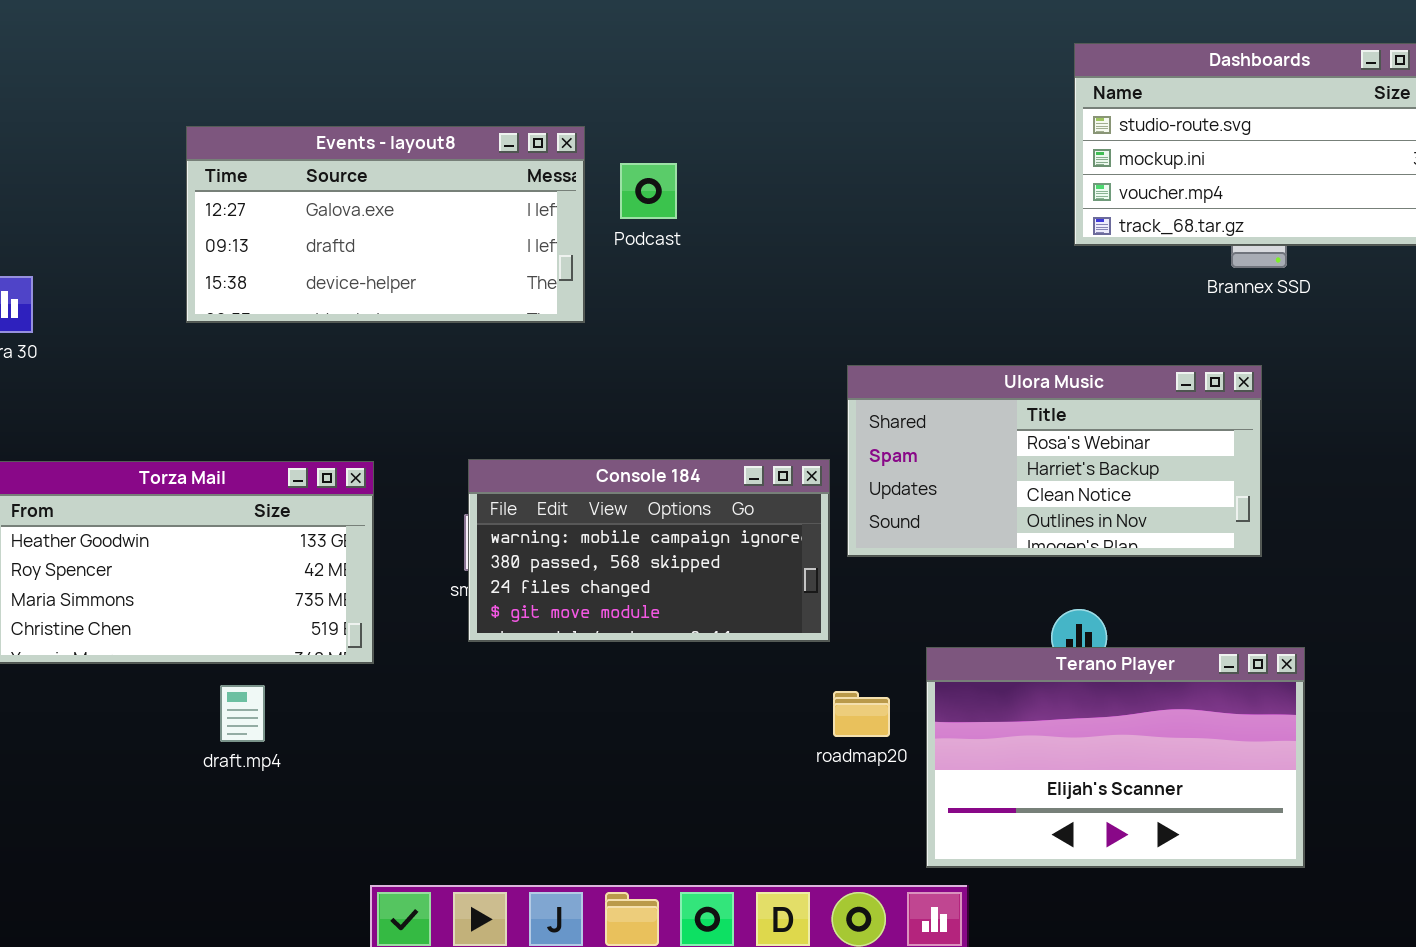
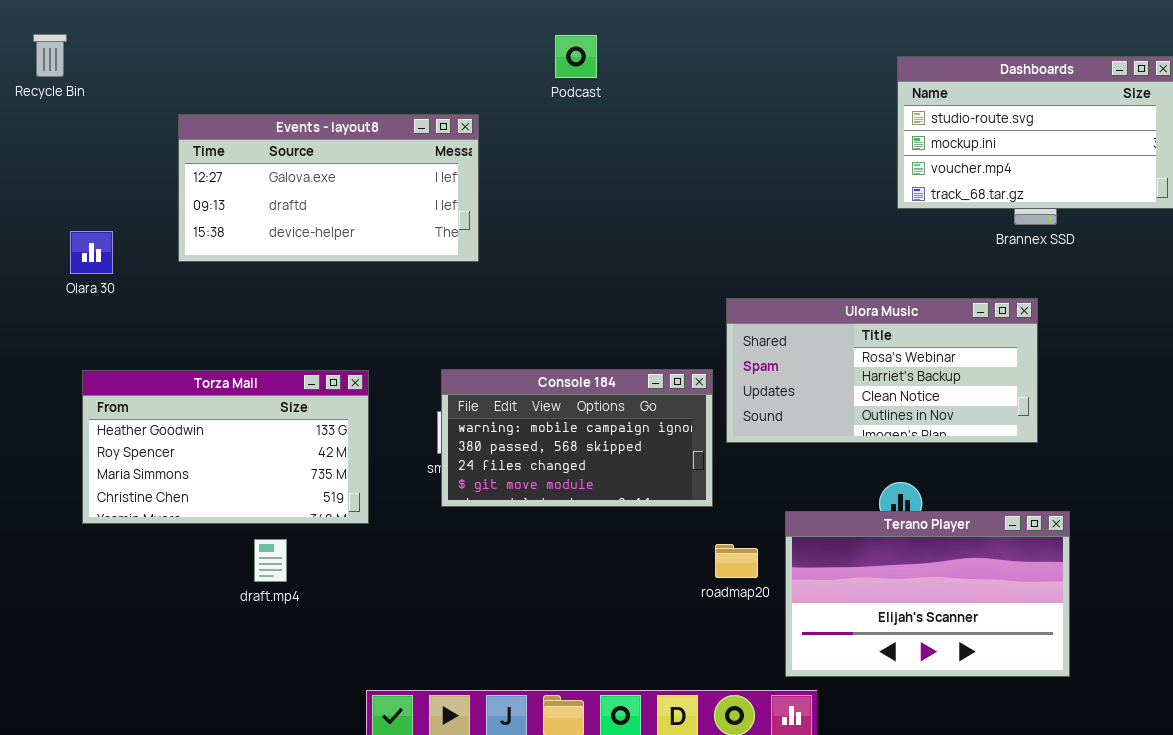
Events - layout8: [186,126,585,323] -> [178,114,479,262], moved
Podcast: [620,163,677,219] -> [555,35,597,78], moved

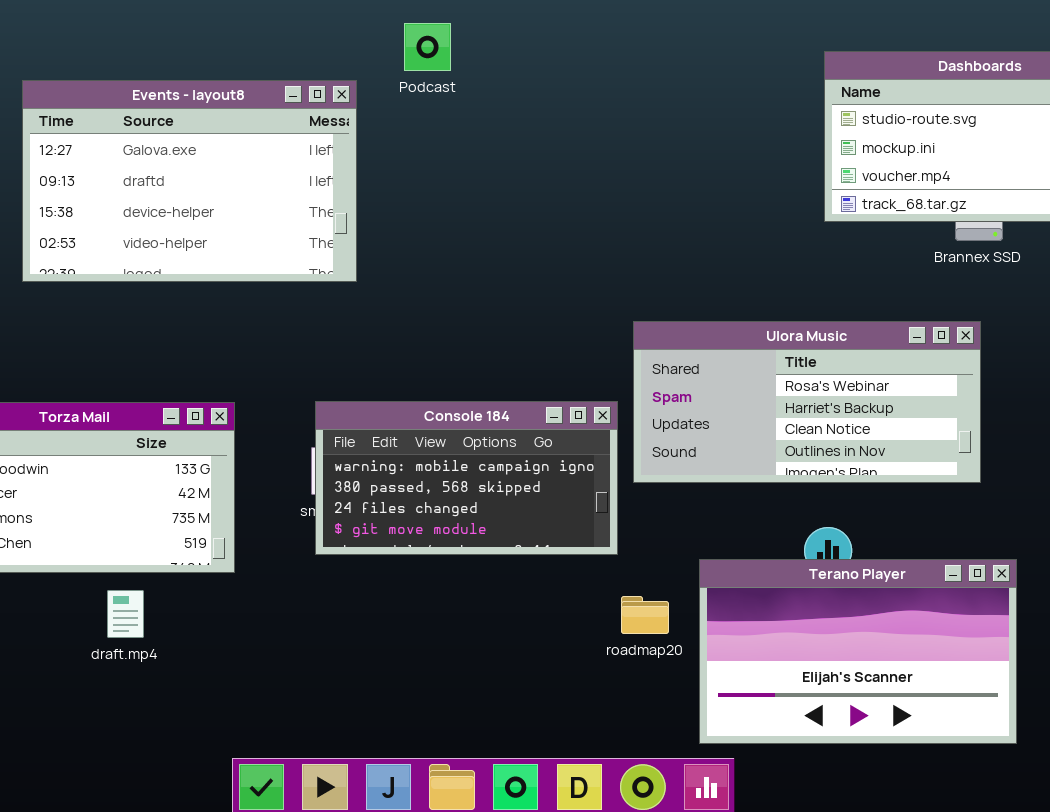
Podcast: [555,35,597,78] -> [404,23,451,71], moved
Events - layout8: [178,114,479,262] -> [22,80,357,282], resized

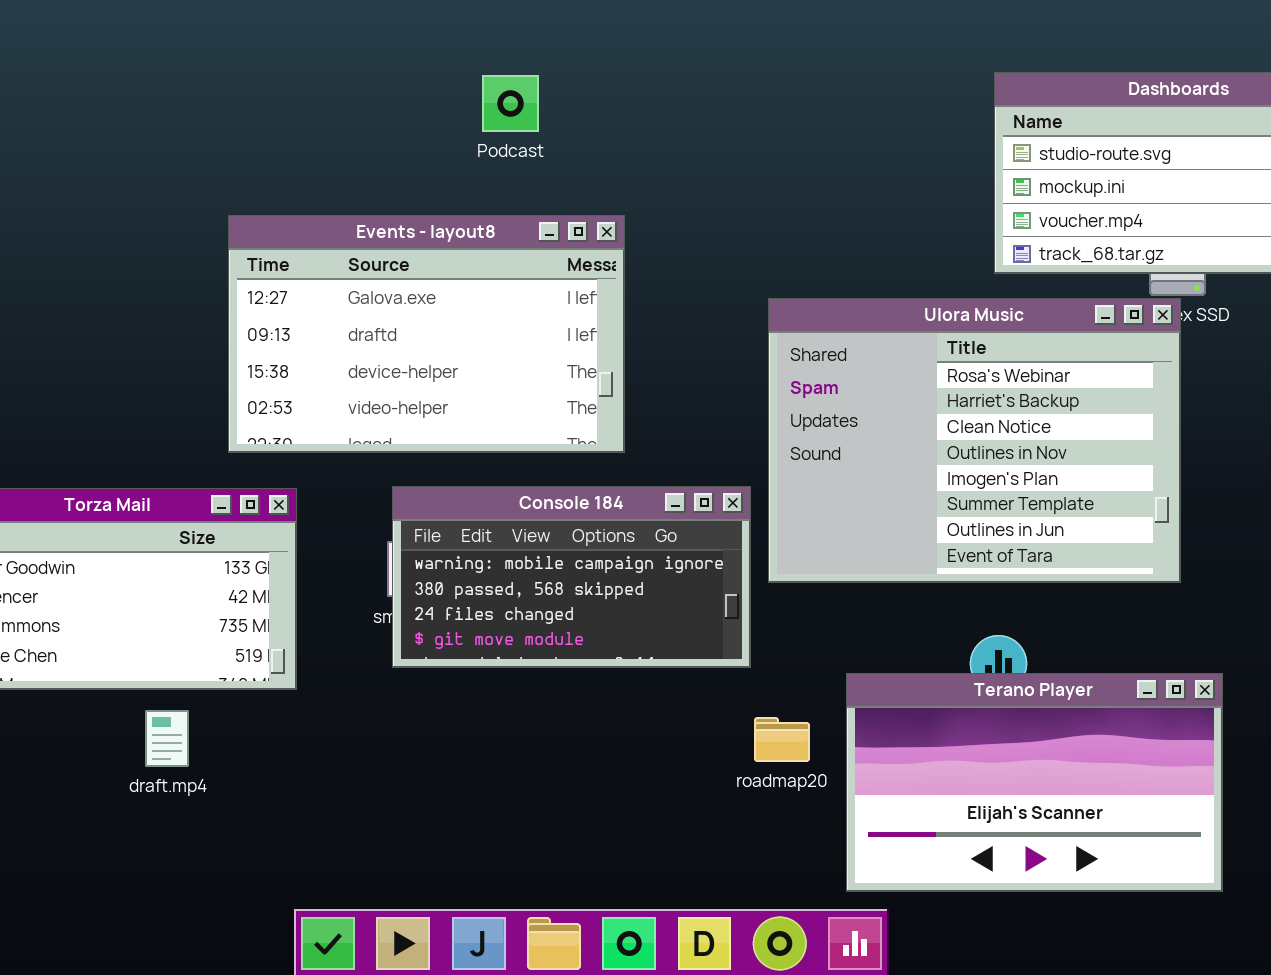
Podcast: [404,23,451,71] -> [482,75,539,132], moved
Events - layout8: [22,80,357,282] -> [228,215,625,453], moved
Ulora Music: [633,321,981,483] -> [768,298,1181,583], resized

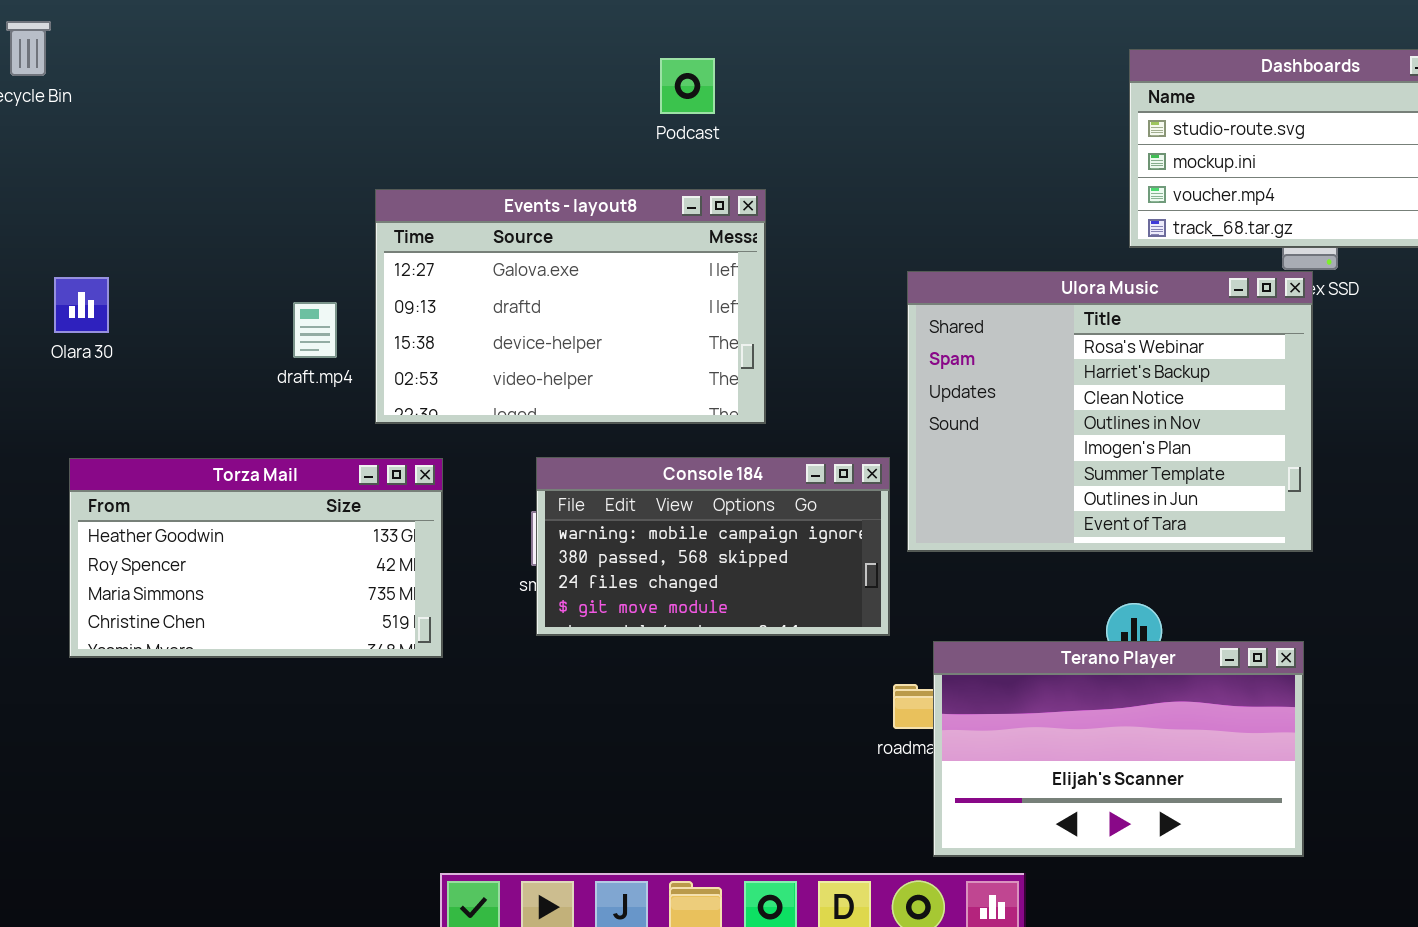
Podcast: [482,75,539,132] -> [660,58,715,114], moved
Terano Player: [846,673,1223,892] -> [933,641,1304,857], moved
draft.mp4: [145,710,189,767] -> [293,302,337,358], moved

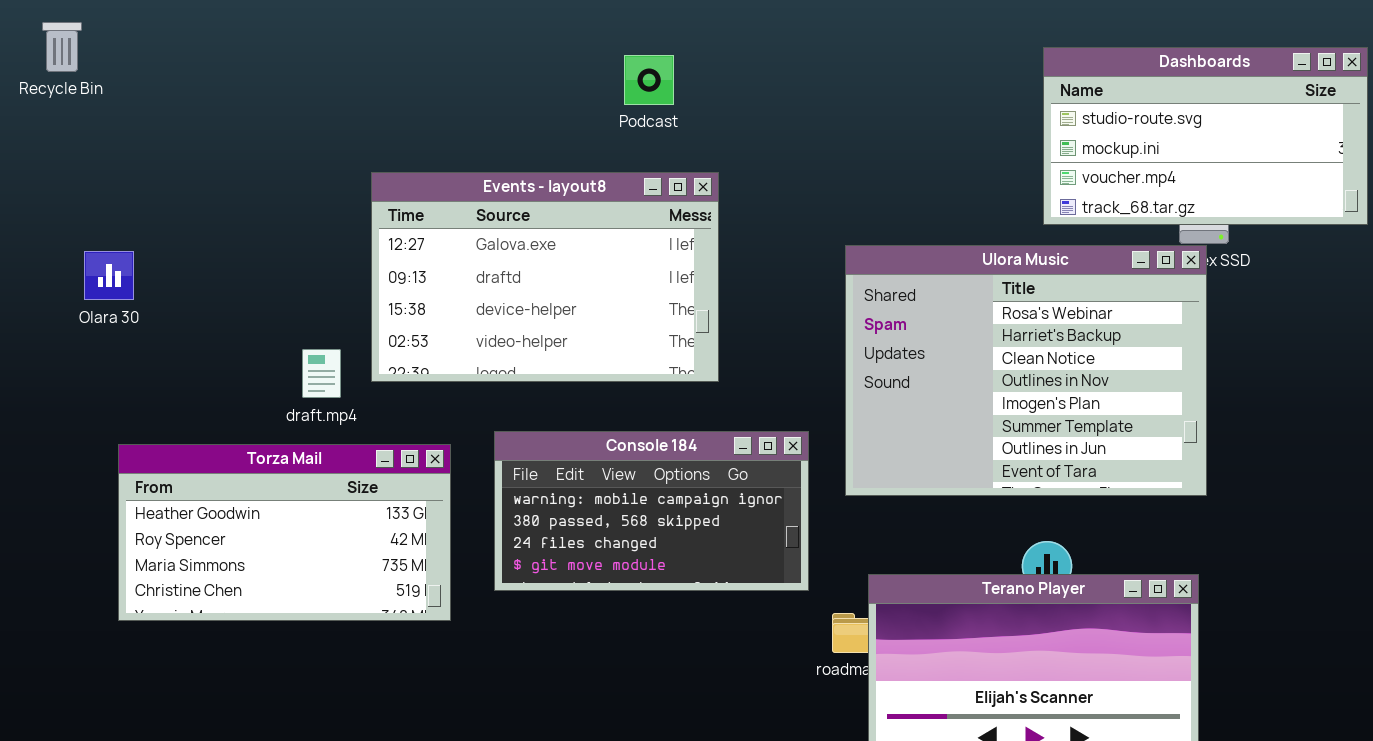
draft.mp4: [293,302,337,358] -> [302,349,341,398], moved
Console 184: [536,457,890,636] -> [494,431,809,591], moved
Torza Mail: [69,458,443,658] -> [118,444,451,621], moved

